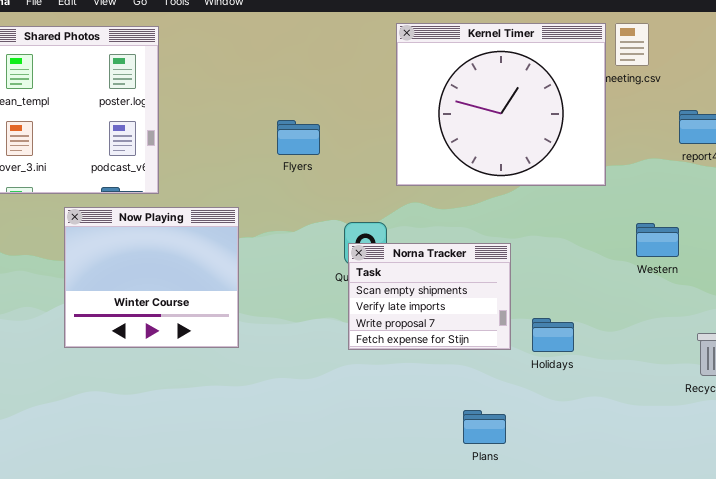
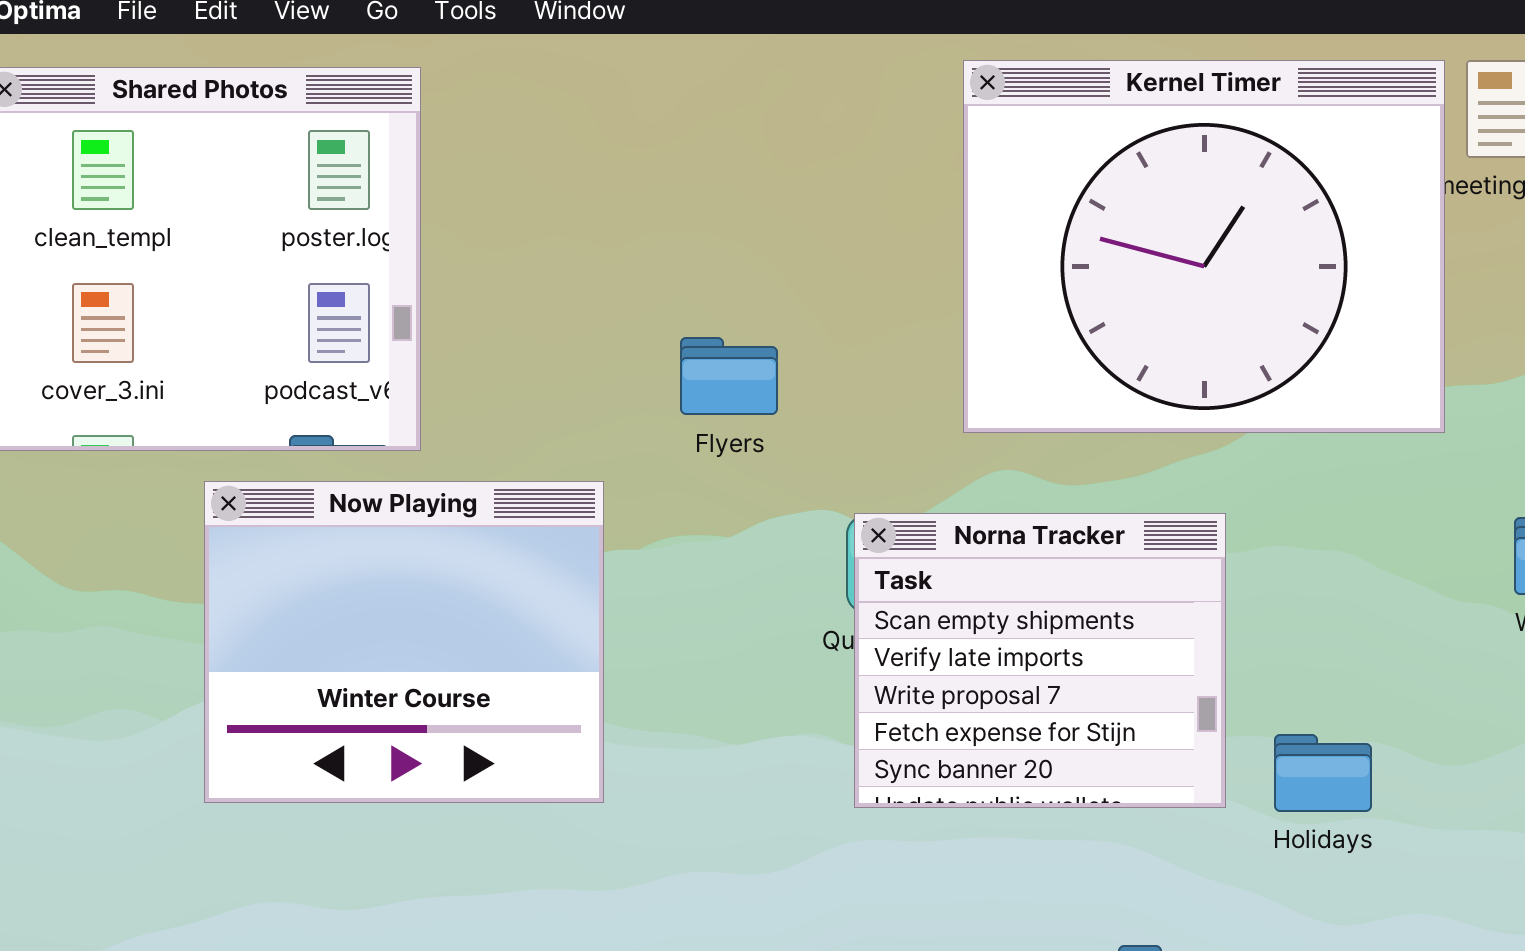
Flyers: [277,120,320,155] -> [680,337,778,415], moved
Norna Tracker: [348,243,511,350] -> [854,513,1226,808], resized

